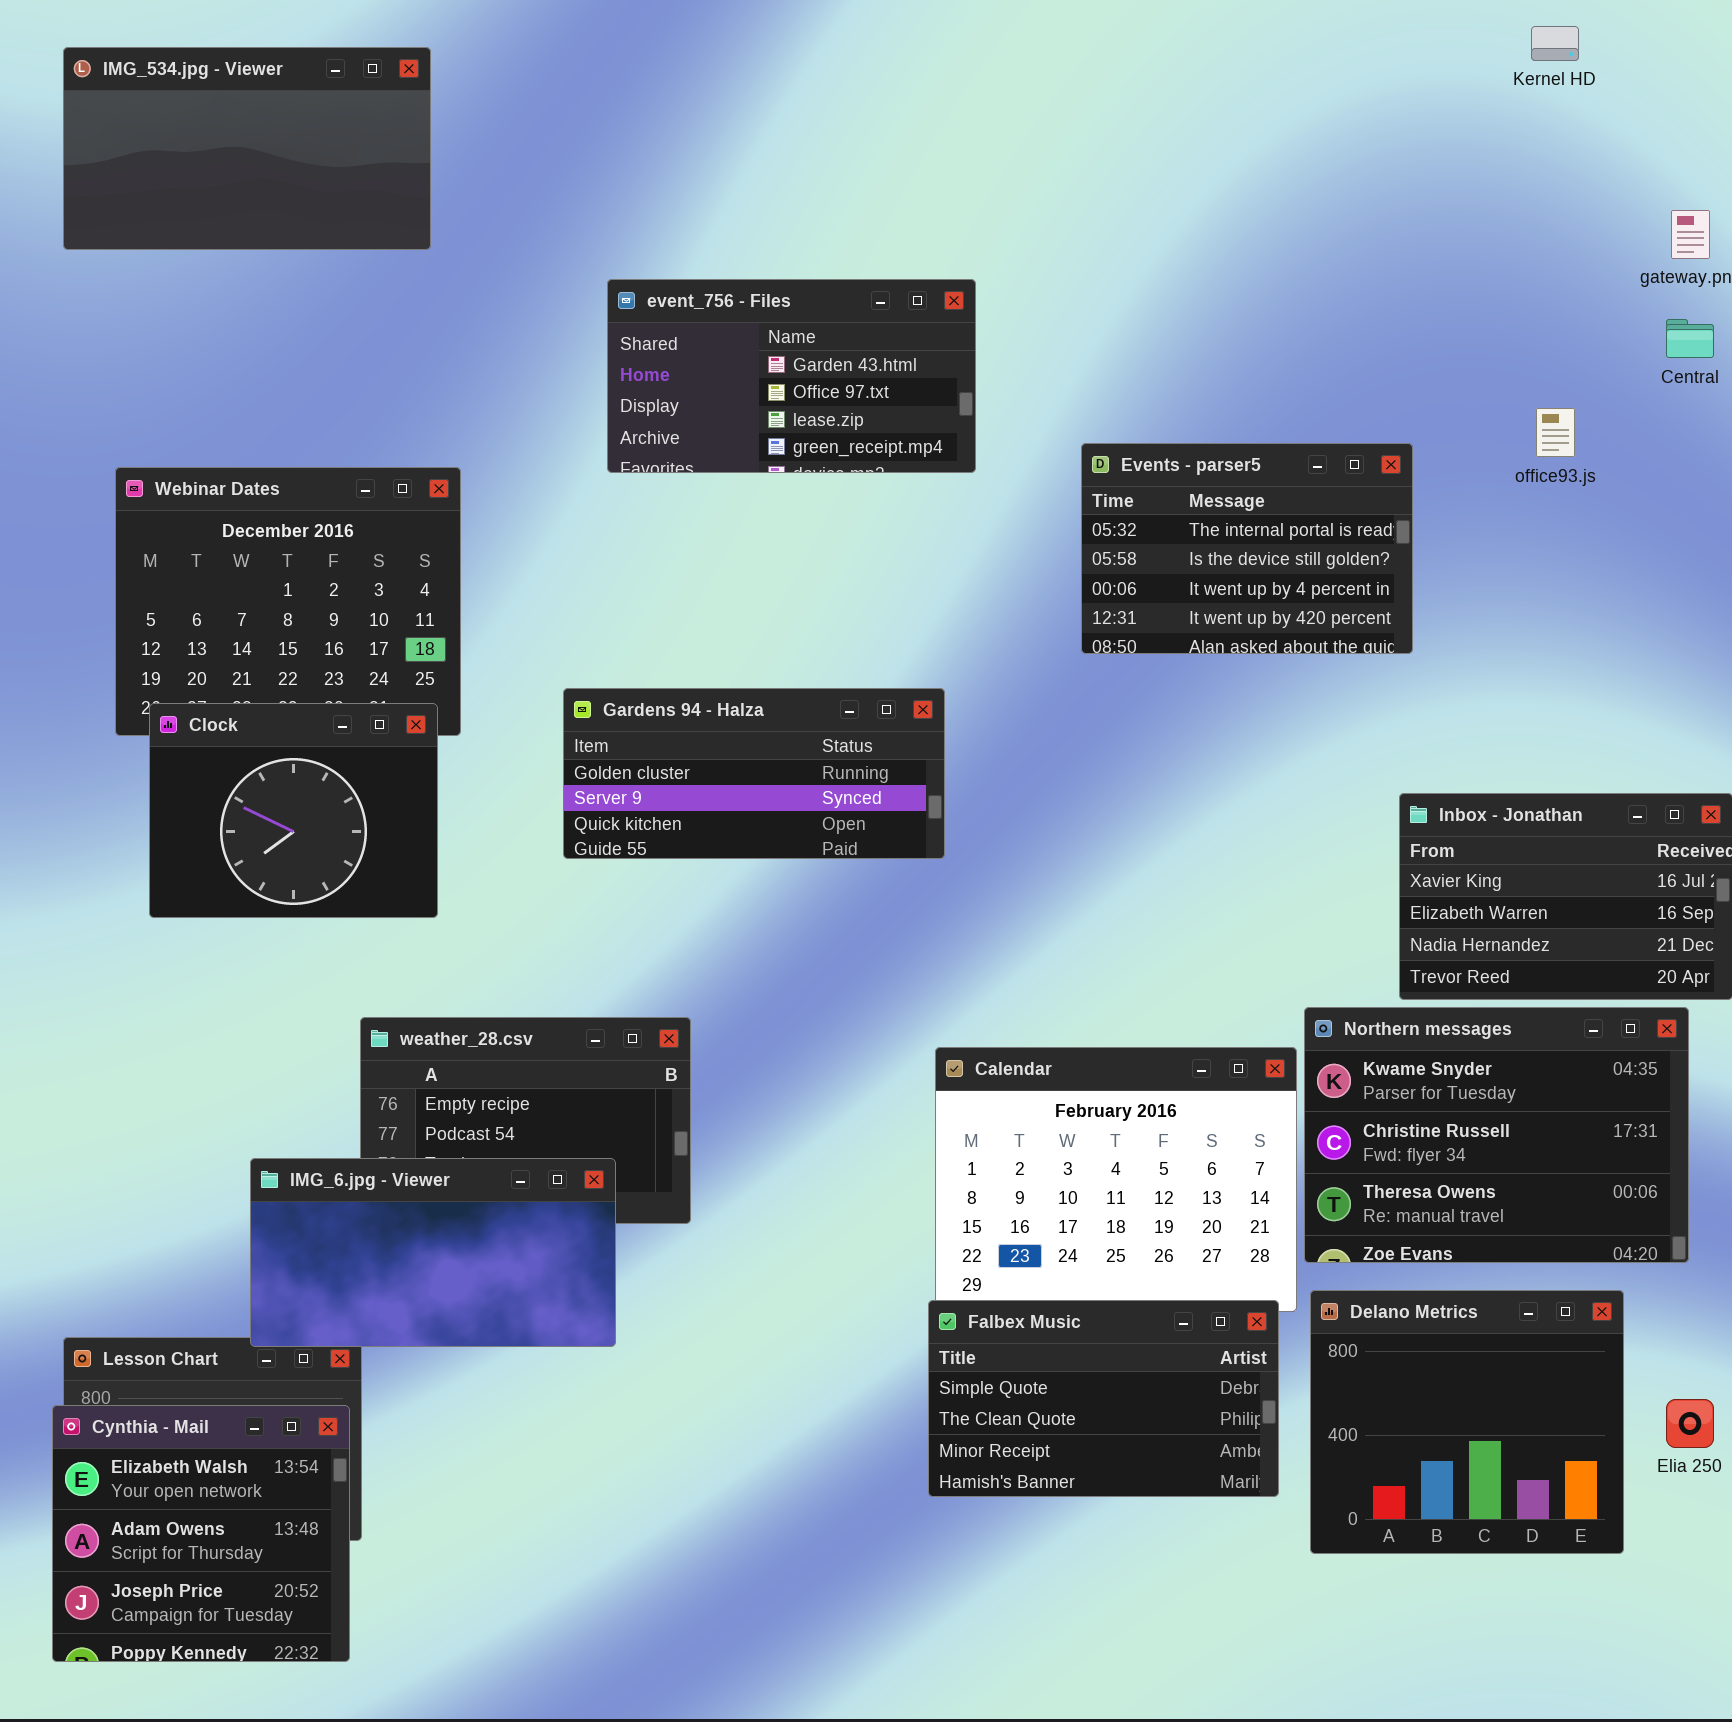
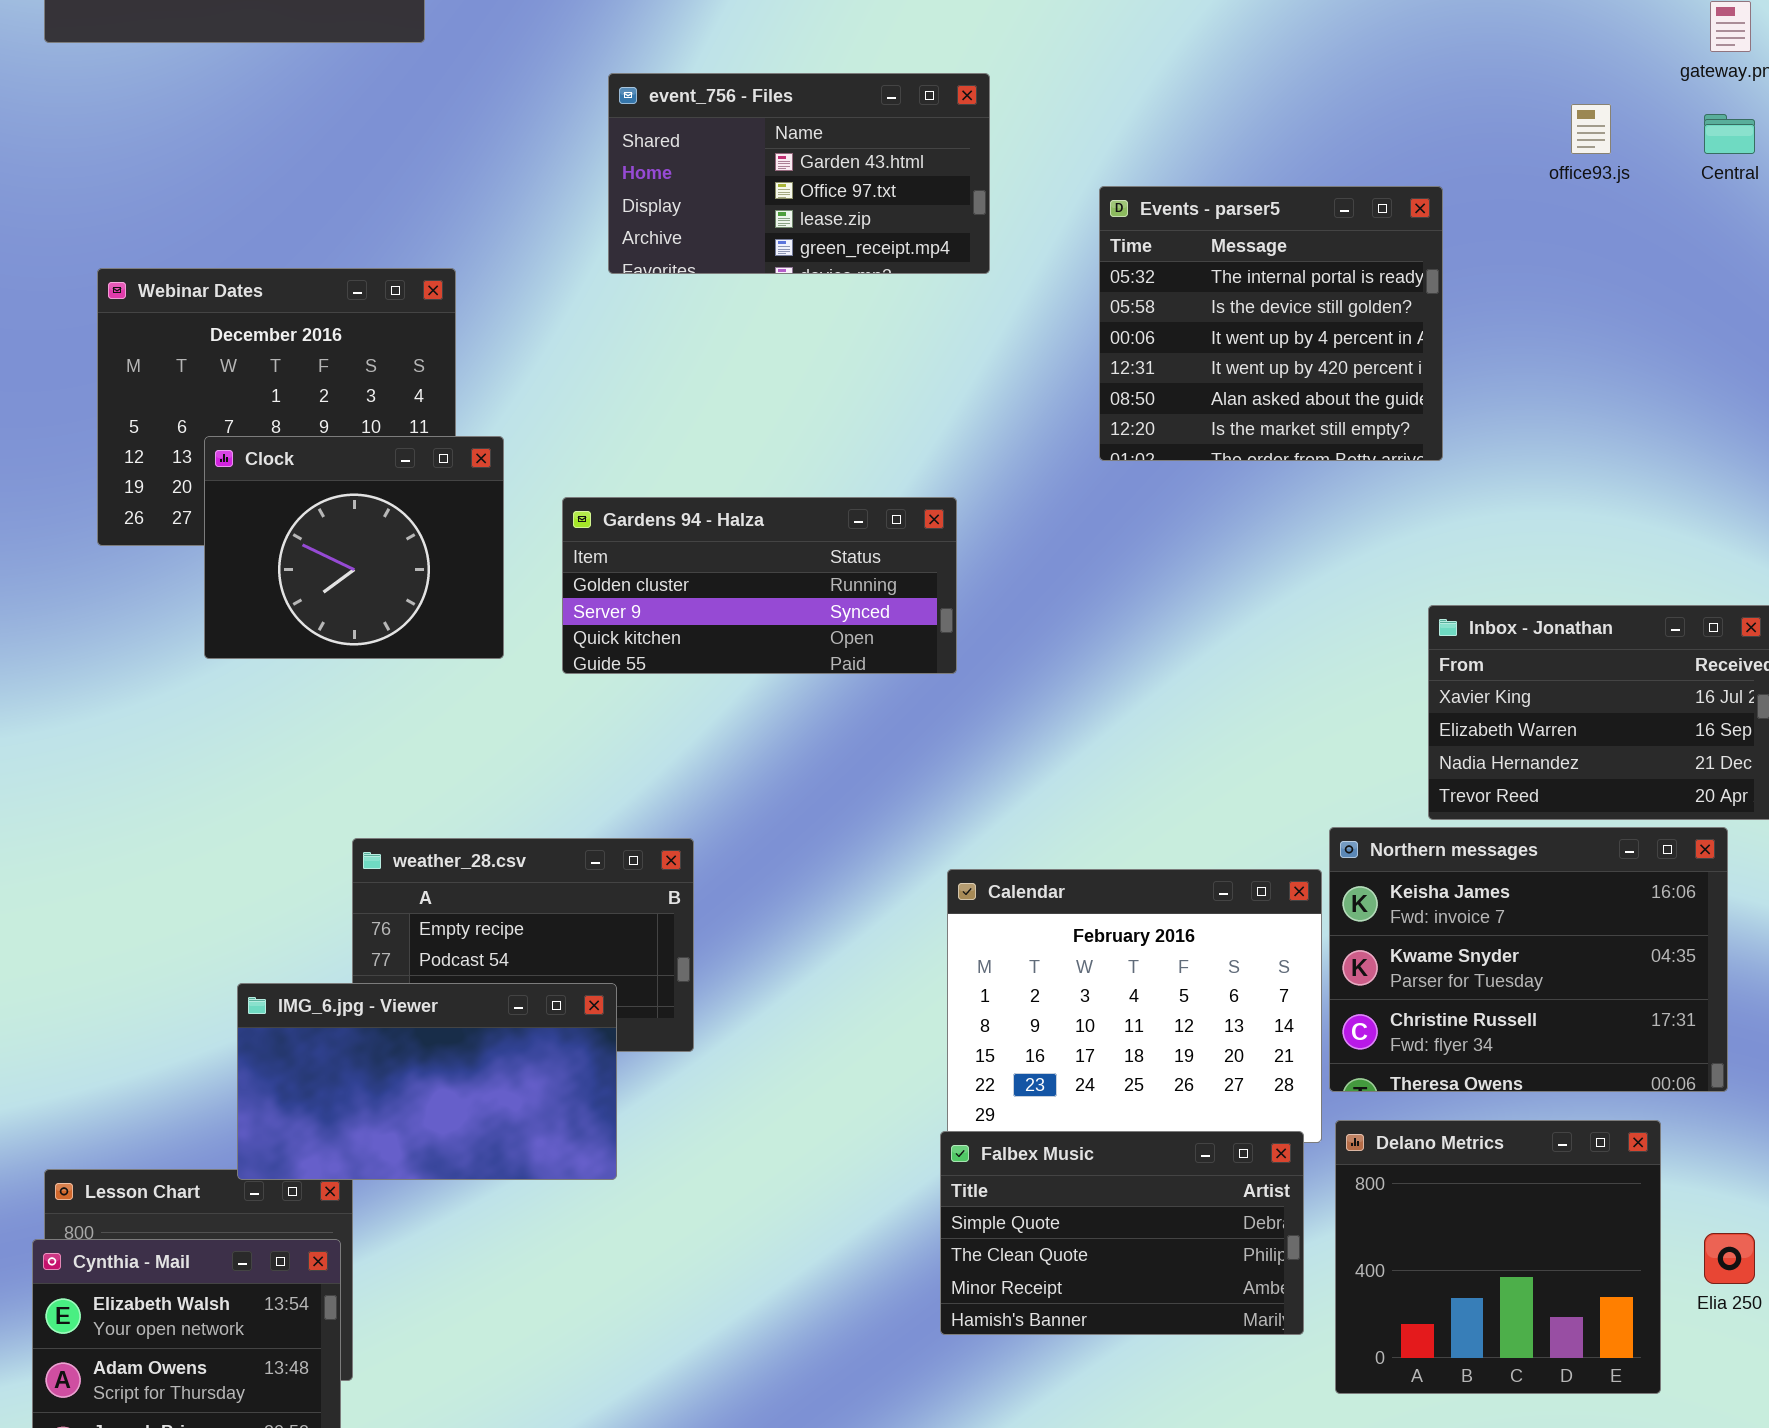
office93.js: [1536,408,1575,457] -> [1571,104,1611,154], moved
Events - parser5: [1081,443,1413,654] -> [1099,186,1443,461], resized
Clock: [149,703,438,918] -> [204,436,504,659], moved
Northern messages: [1304,1007,1689,1263] -> [1329,827,1728,1092], scrolled up 1 row

